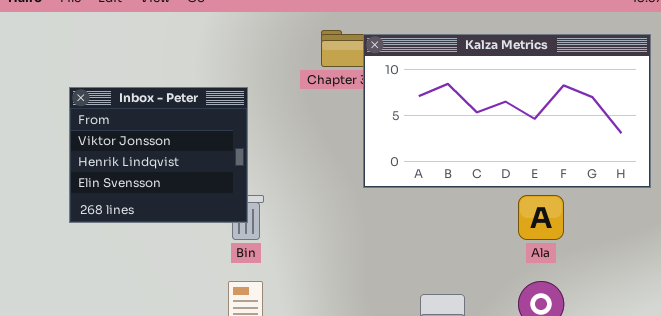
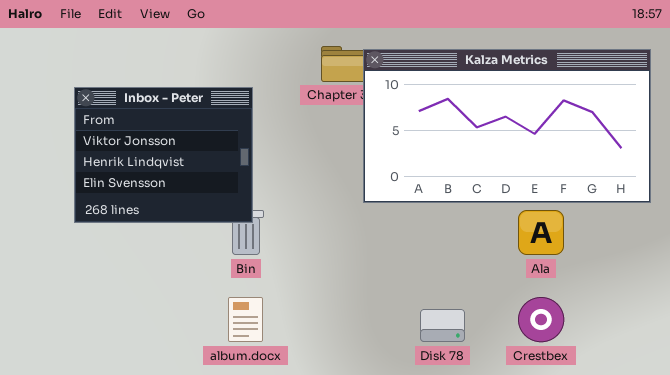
Inbox - Peter: [69,87,248,223] -> [74,87,253,223], moved

